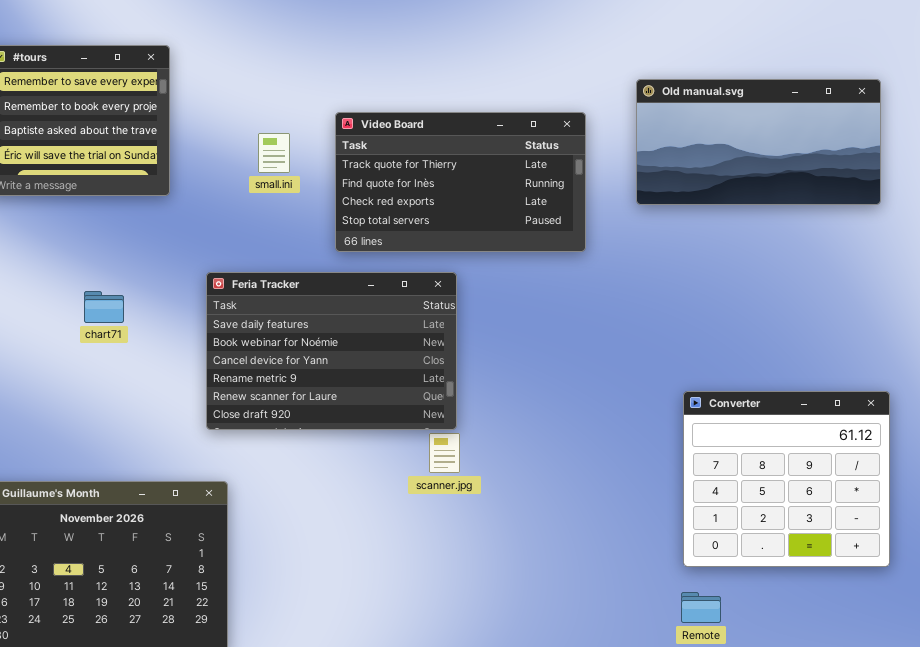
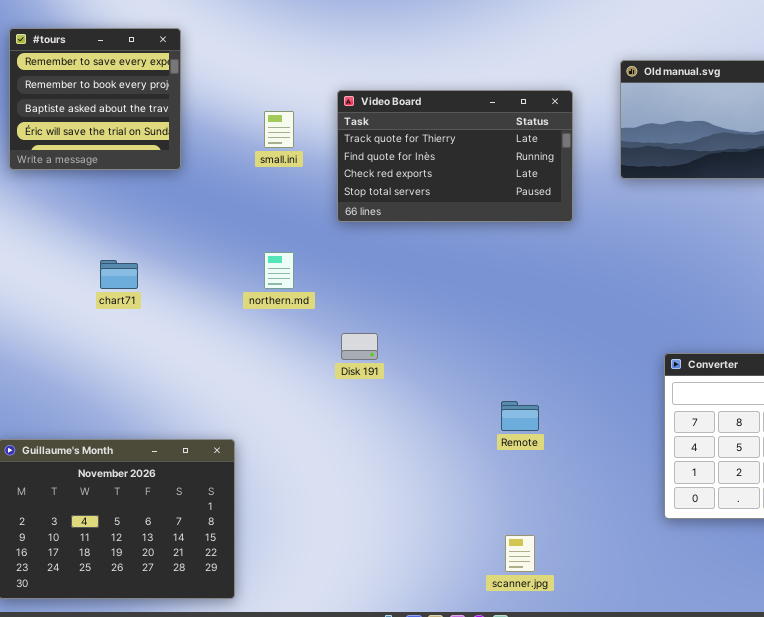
Feria Tracker: [206,272,457,430] -> none, closed
scanner.jpg: [429,433,460,473] -> [505,535,535,572], moved
Remote: [681,592,721,623] -> [501,401,539,431], moved

